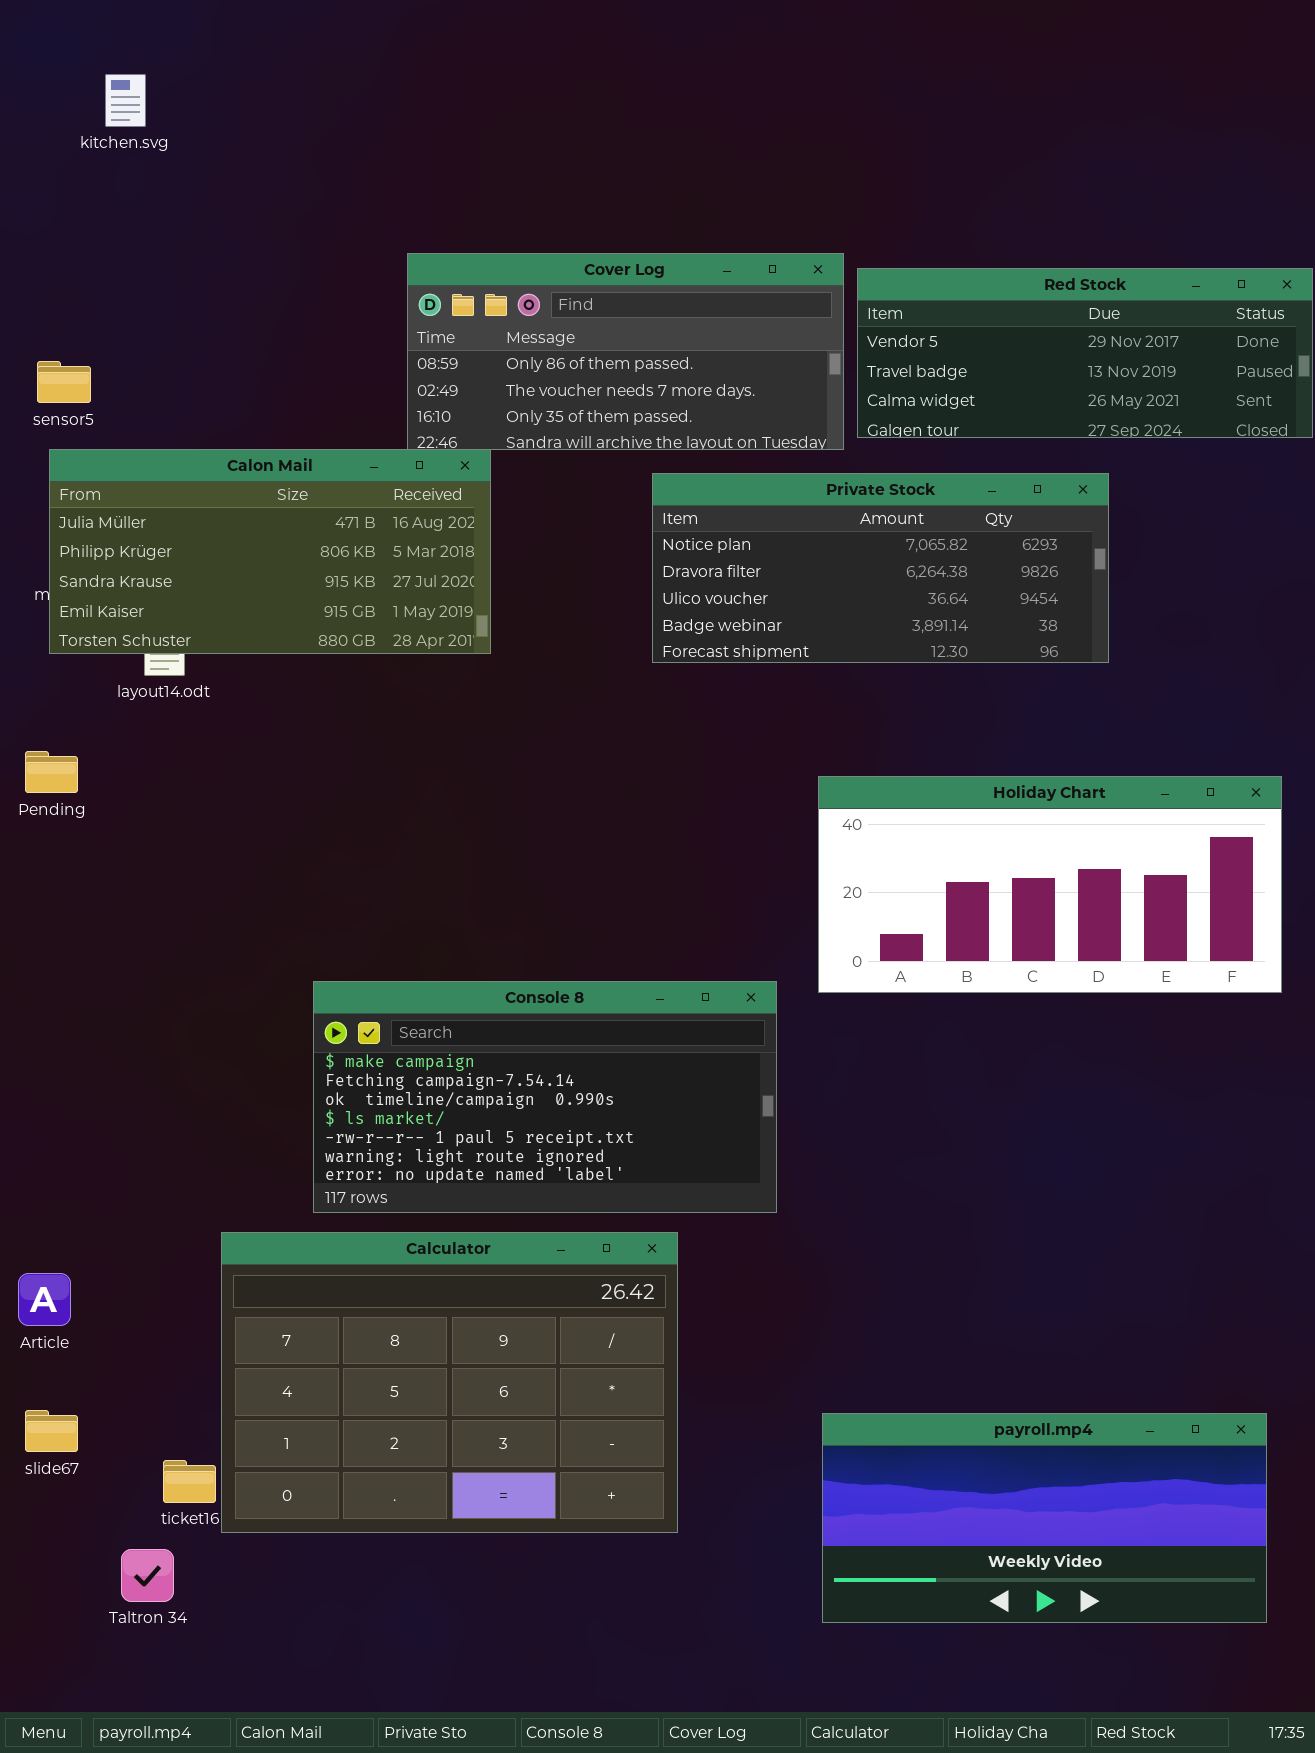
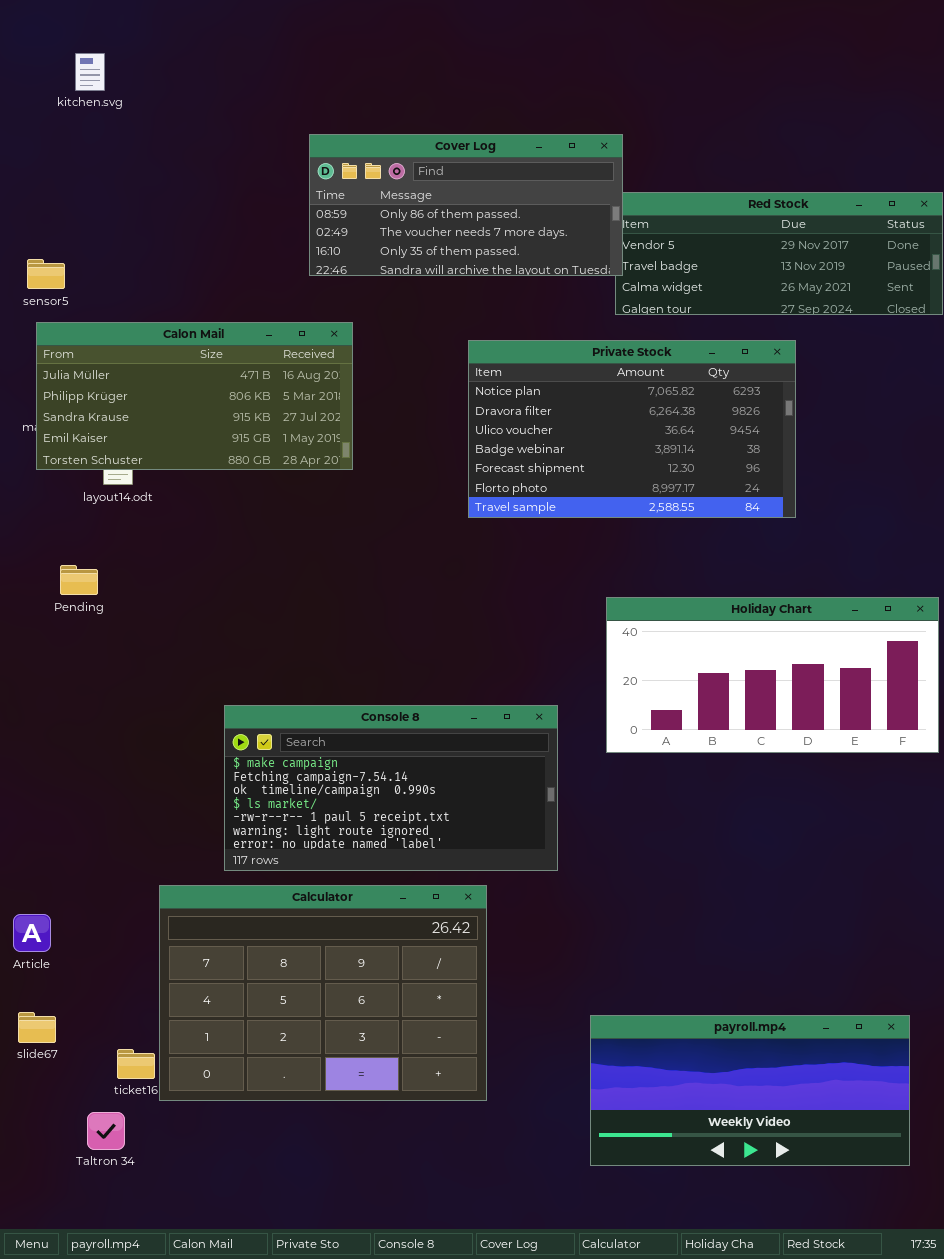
Cover Log: [407,253,844,450] -> [309,134,623,276], moved
Private Stock: [652,473,1109,663] -> [468,340,796,518], resized
Pending: [25,751,78,793] -> [60,565,98,595], moved
Holiday Chart: [818,776,1282,993] -> [606,597,939,753], moved

